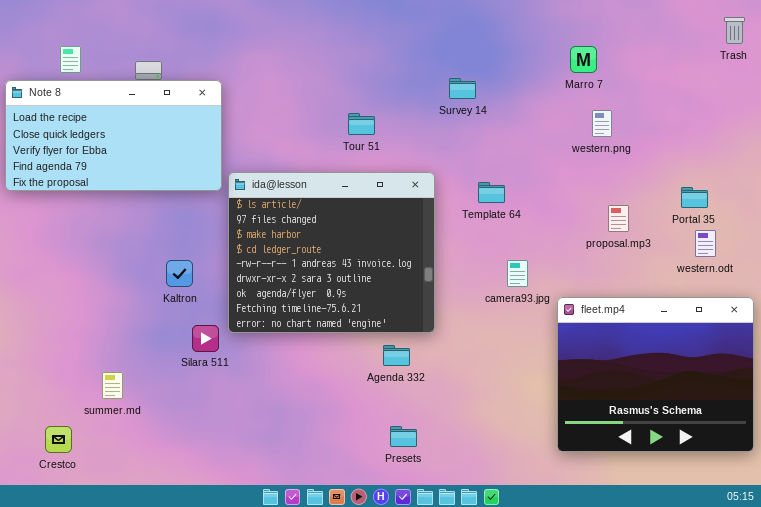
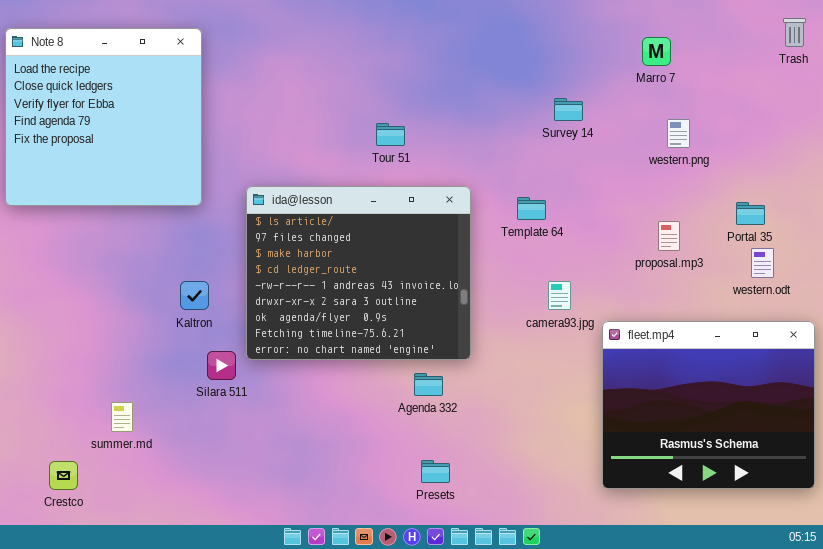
Marro 7: [570,46,597,73] -> [642,37,671,66], moved
Survey 14: [449,78,476,99] -> [554,98,583,121], moved
Note 8: [5,80,222,191] -> [5,28,202,206], resized
western.png: [592,110,612,137] -> [667,119,690,148], moved

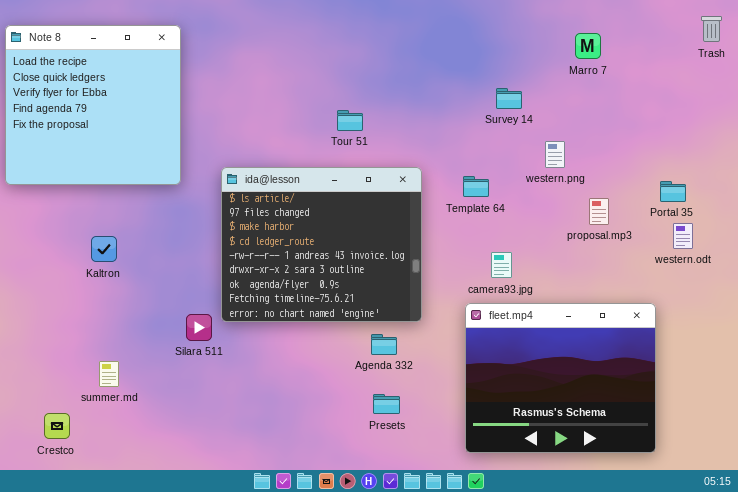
western.png: [667,119,690,148] -> [545,141,565,168], moved
Kaltron: [180,281,209,310] -> [91,236,117,262], moved
fleet.mp4: [602,321,815,489] -> [465,303,656,453], moved
Presets: [421,460,450,483] -> [373,394,400,414], moved

